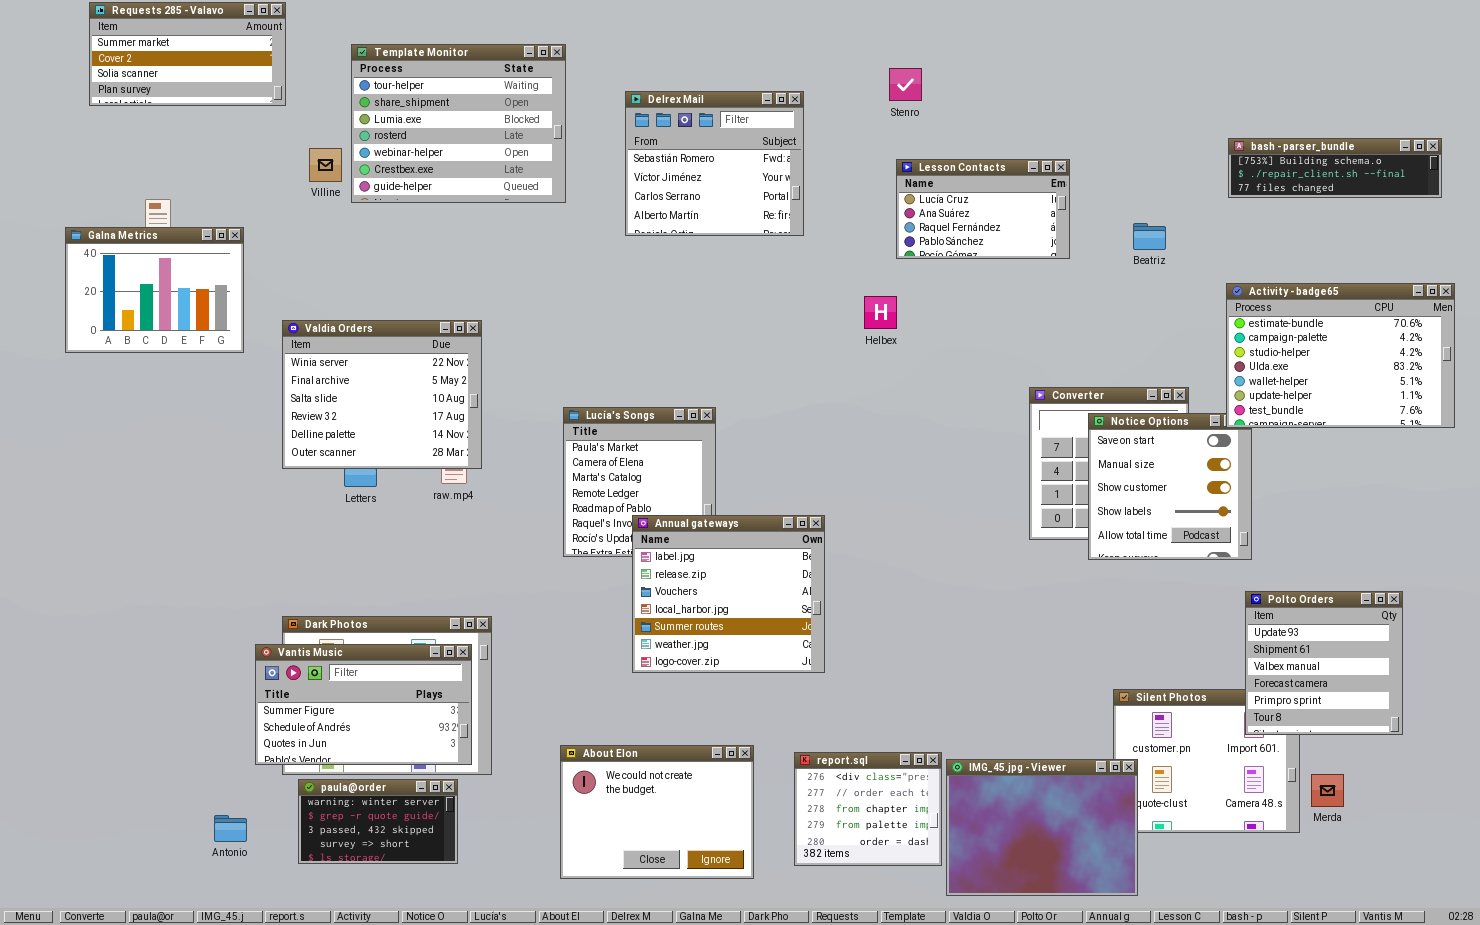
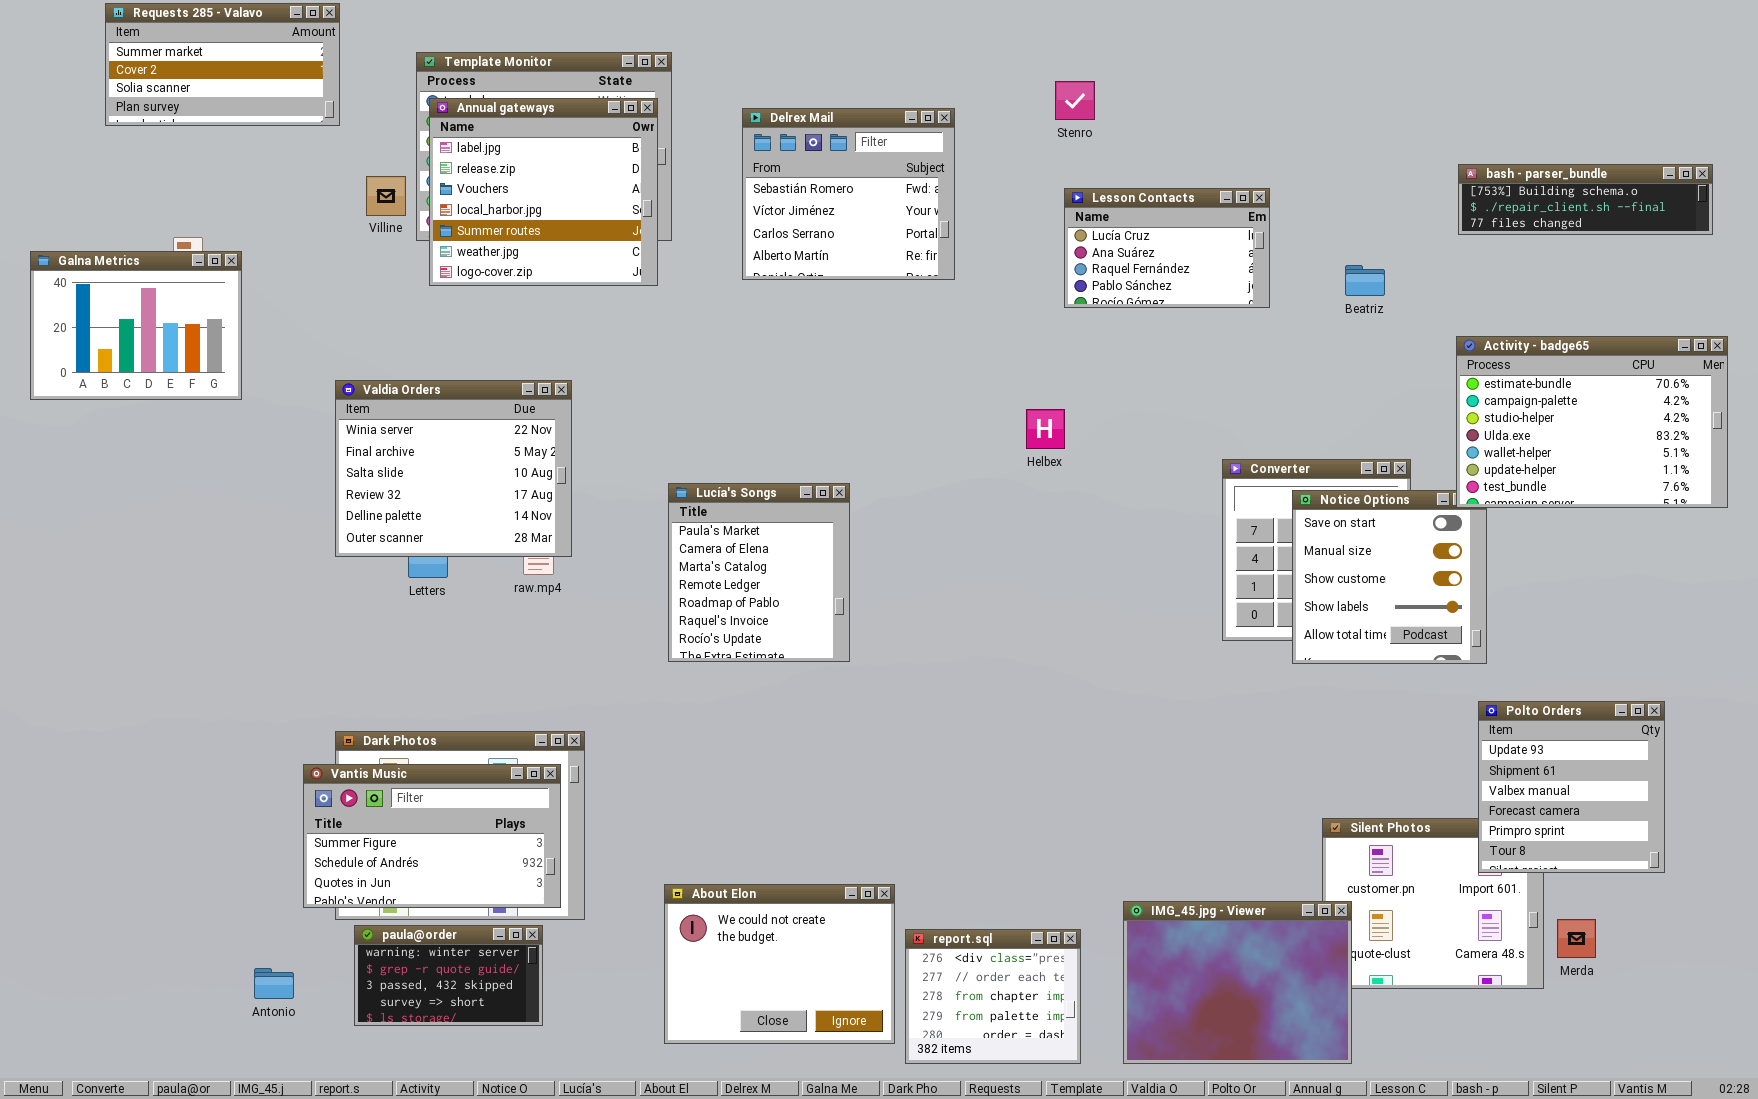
Galna Metrics: [65,227,244,353] -> [30,251,242,400], moved
Helbex: [864,296,897,329] -> [1026,409,1065,449], moved
Annual gateways: [632,515,825,673] -> [429,98,658,286], moved
report.sql: [794,752,942,866] -> [905,929,1081,1064], moved

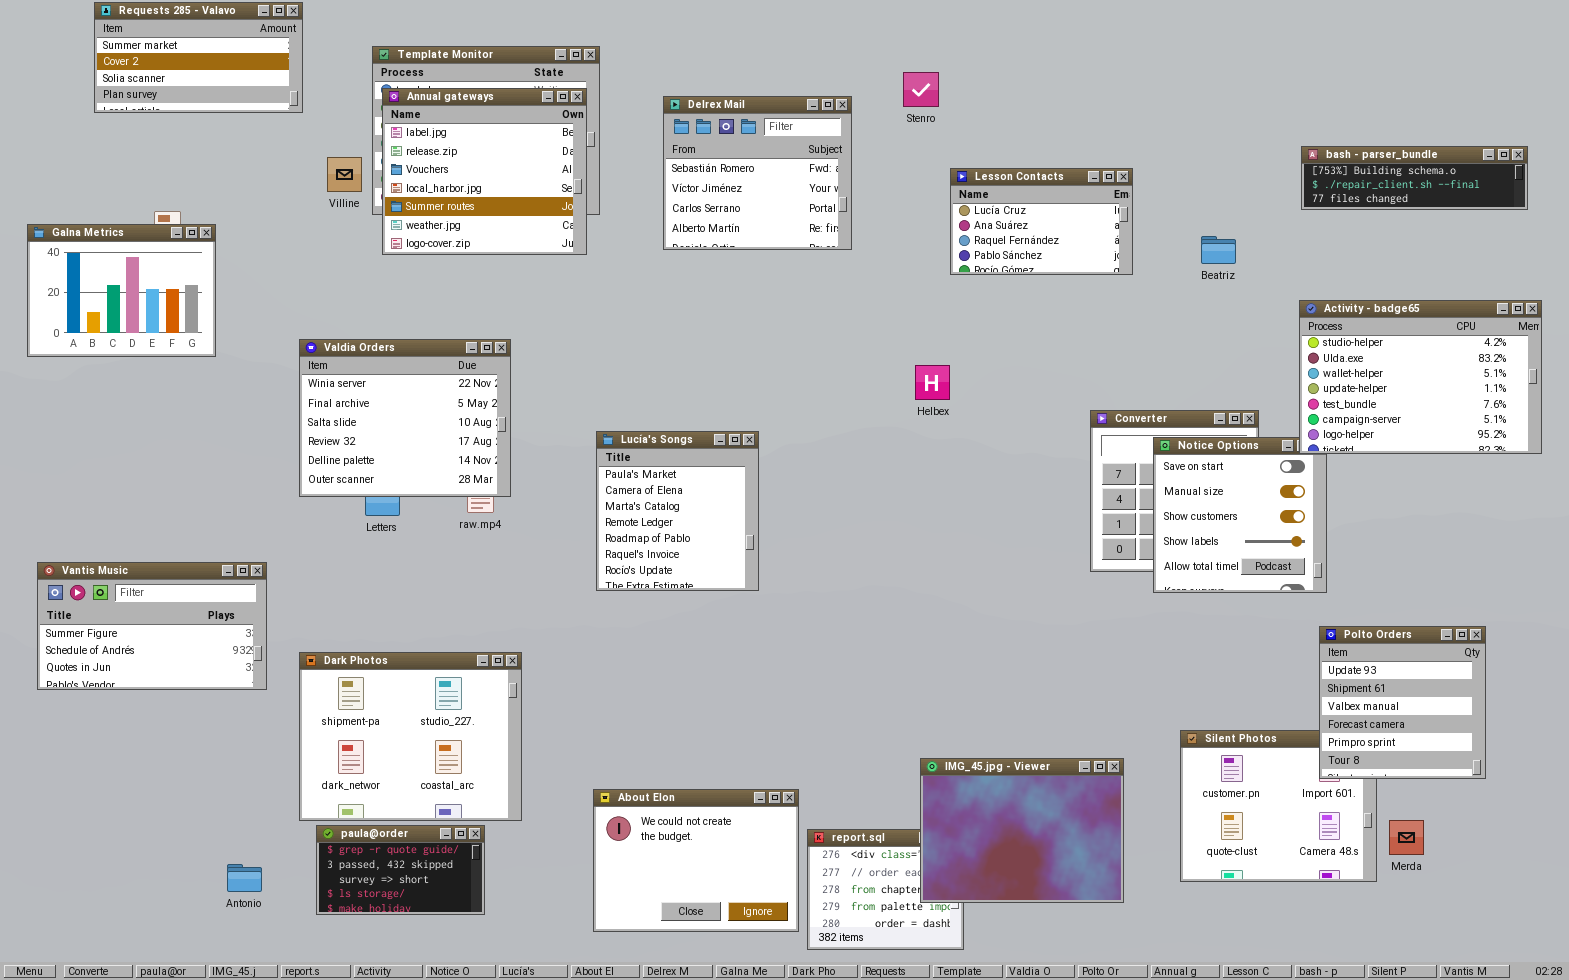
Stenro: [1055,81,1095,120] -> [903,72,939,107], moved
Activity - badge65: [1456,336,1728,508] -> [1299,300,1542,454], scrolled down 2 rows
Vantis Music: [303,764,561,908] -> [37,562,267,690], moved
IMG_45.jpg - Viewer: [1123,901,1352,1064] -> [920,758,1124,903], moved
paula@order: [354,925,543,1026] -> [316,825,485,915], scrolled down 1 row

